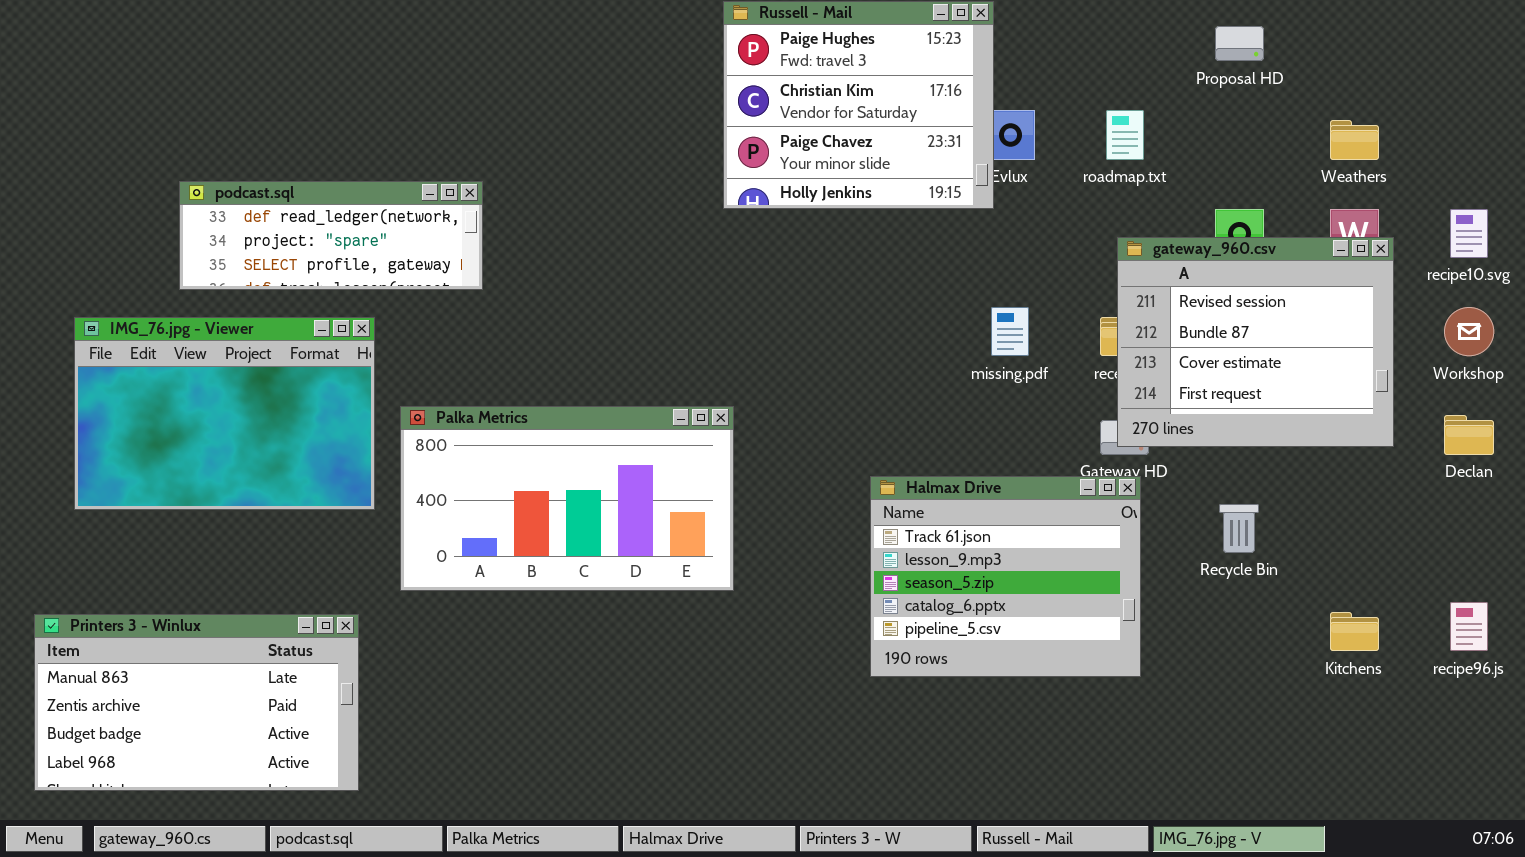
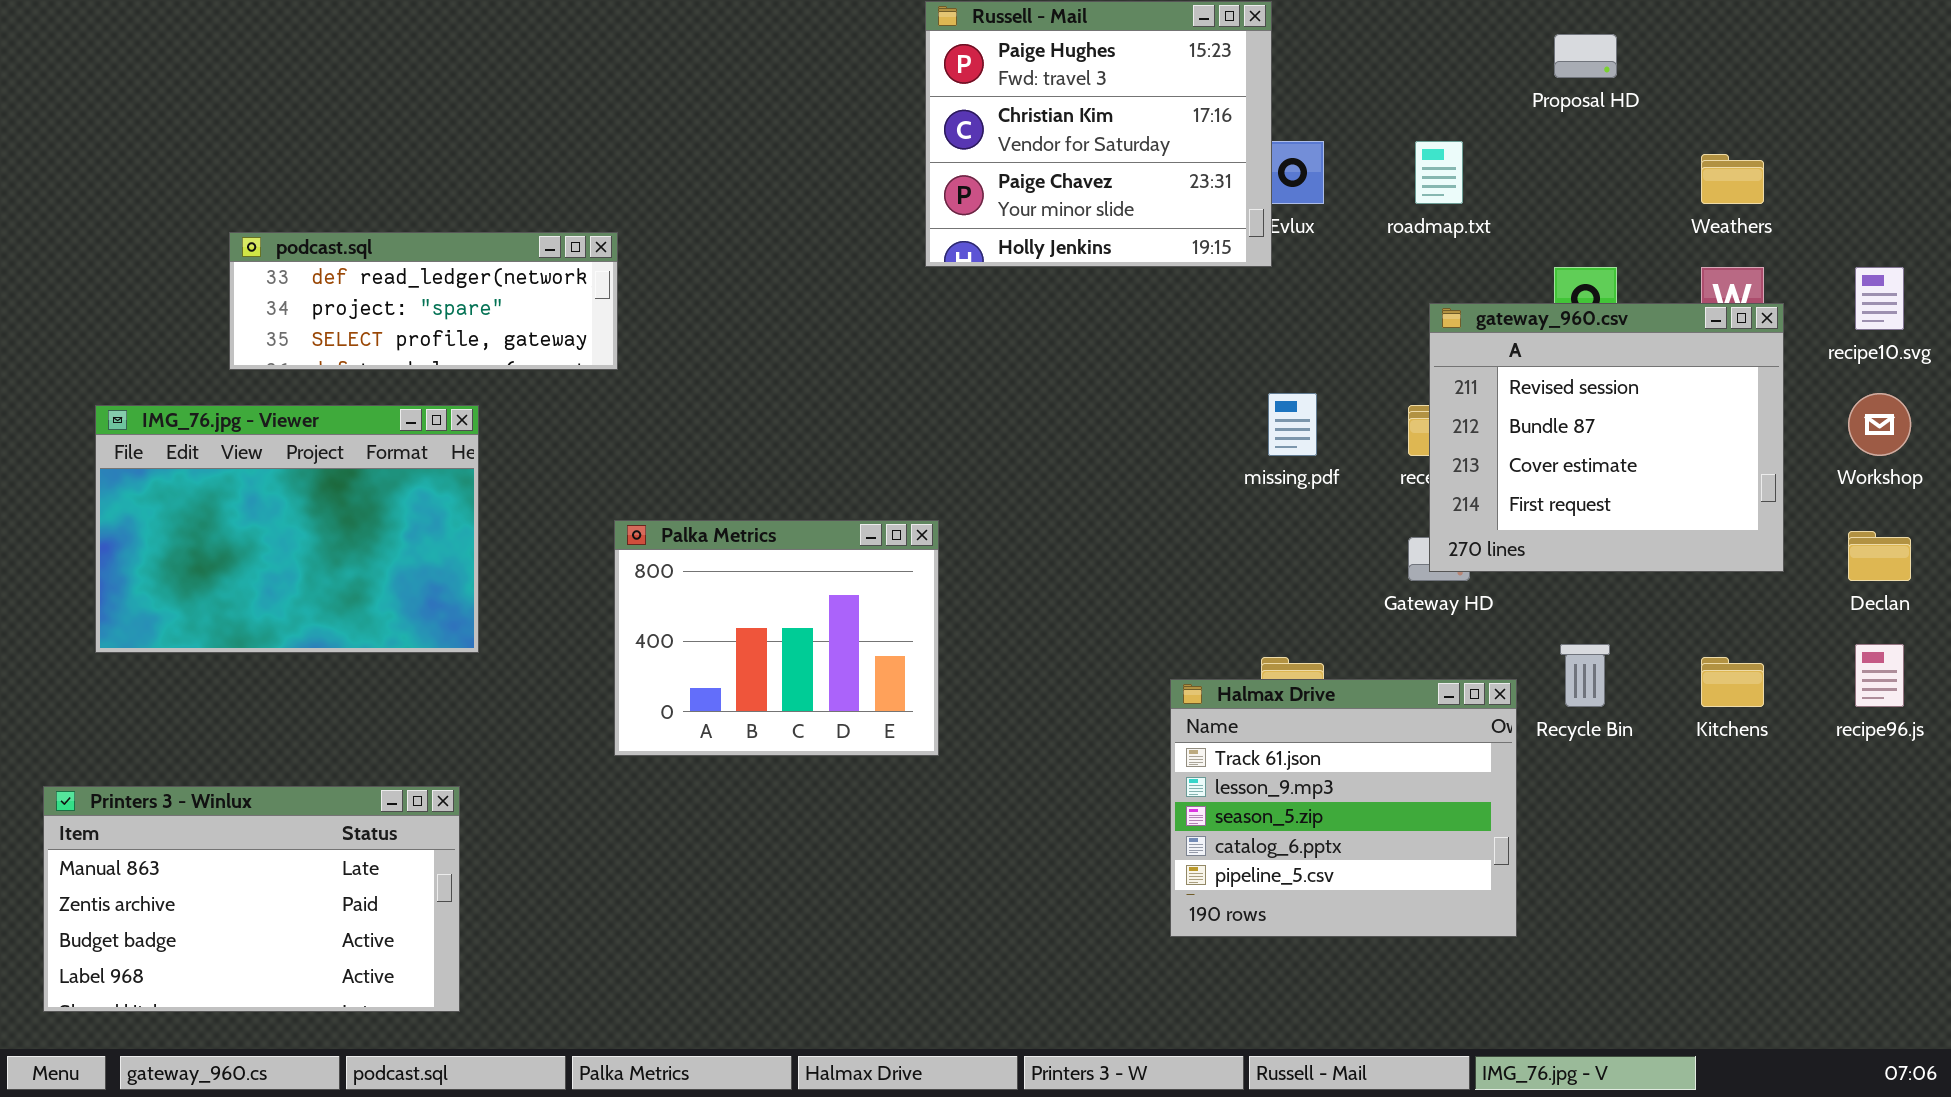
Palka Metrics: [400,406,734,591] -> [614,520,939,756], resized
Halmax Drive: [870,476,1141,677] -> [1170,679,1517,937], moved
recipe96.js: [1450,602,1488,651] -> [1855,644,1904,707], moved
Kitchens: [1330,612,1379,651] -> [1701,657,1764,707], moved

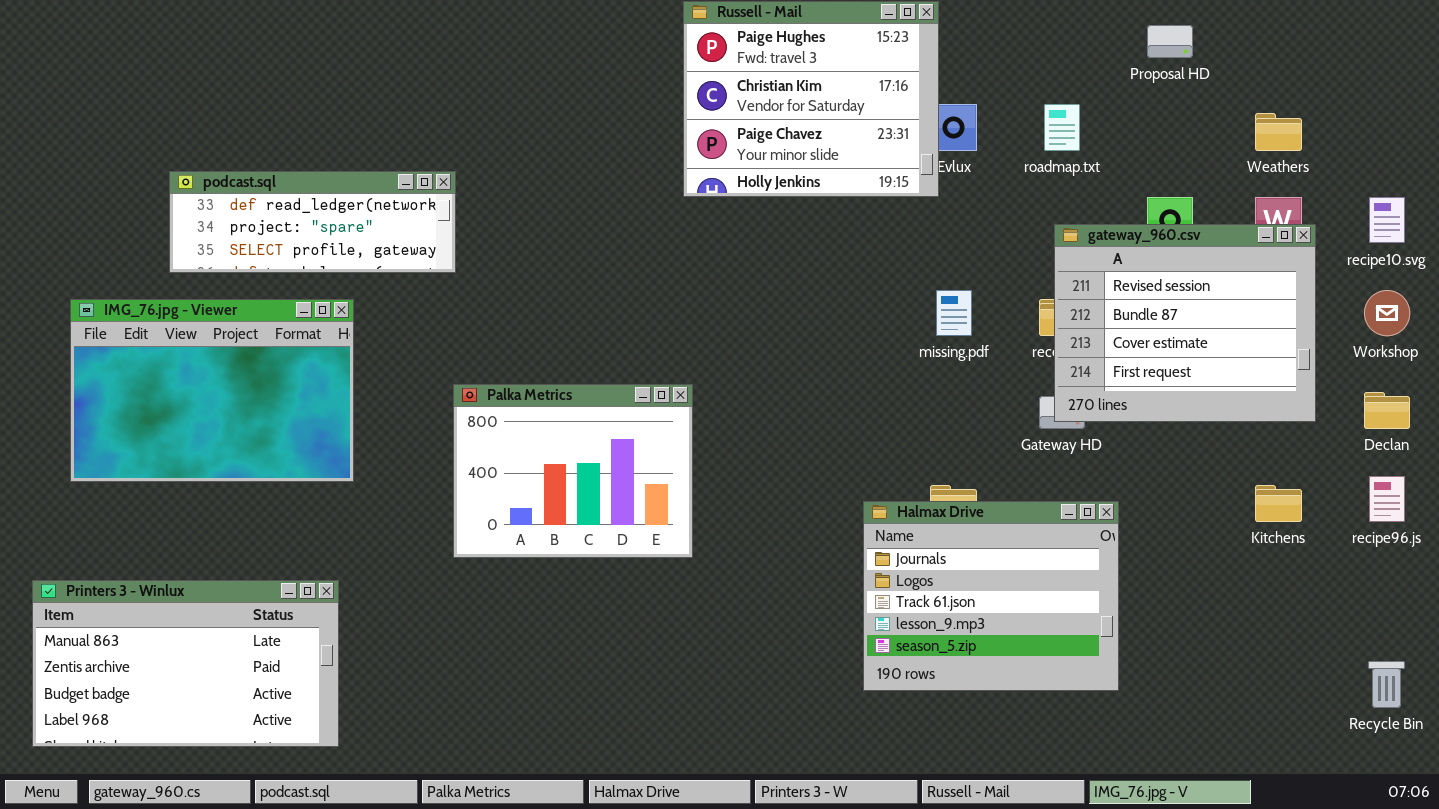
Recycle Bin: [1560,644,1610,707] -> [1368,661,1405,708], moved
Halmax Drive: [1170,679,1517,937] -> [863,501,1119,691], scrolled up 2 rows

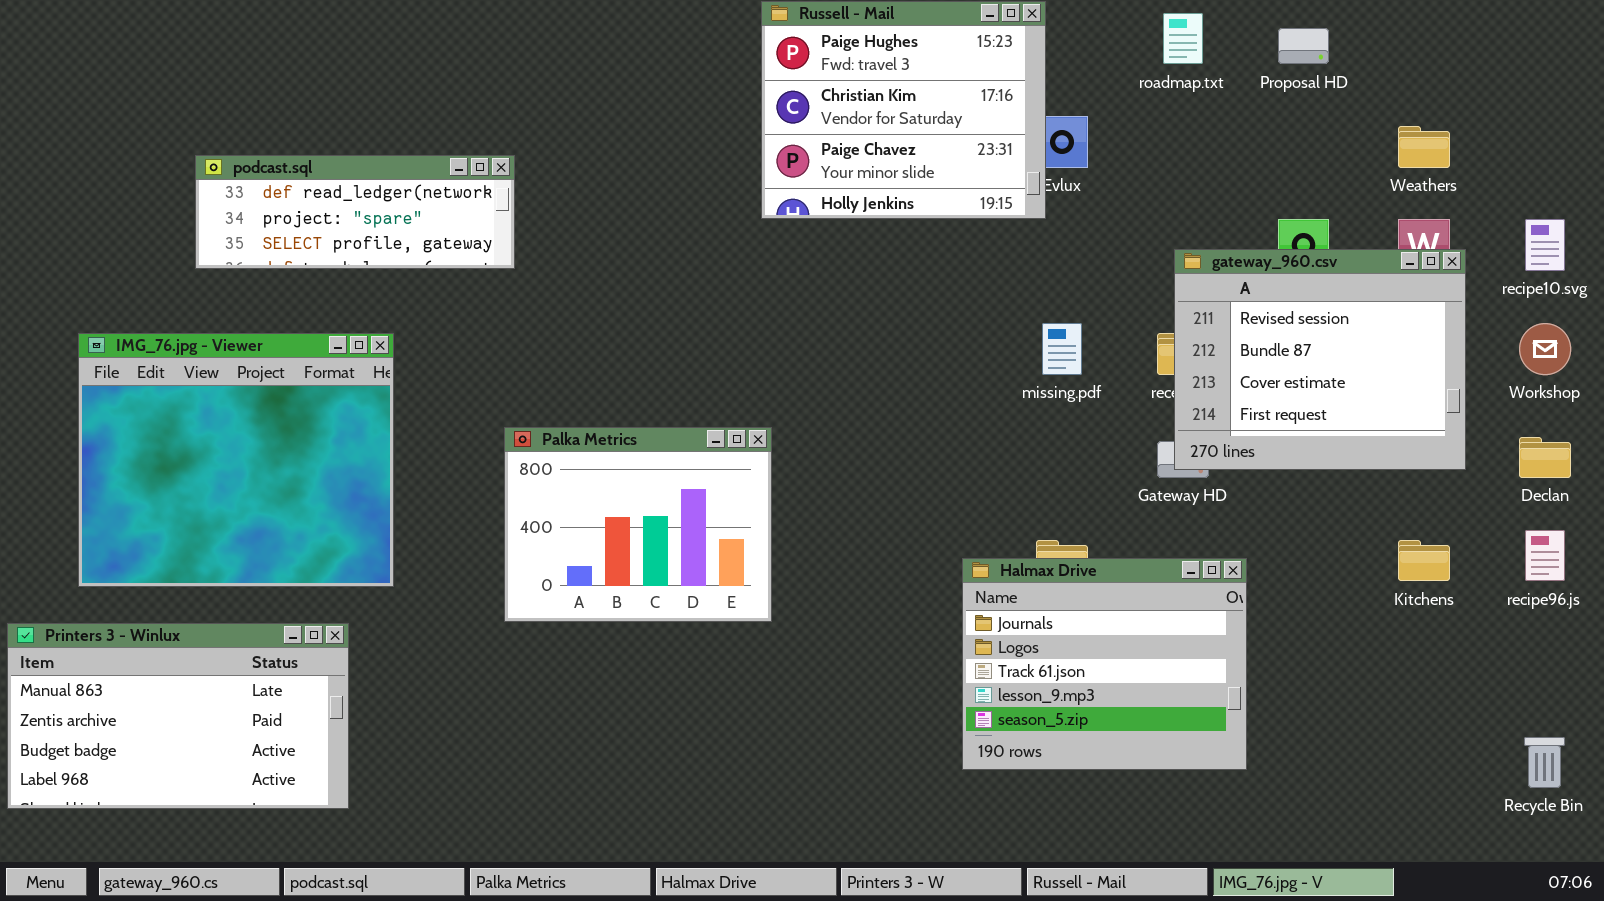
roadmap.txt: [1044,104,1080,151] -> [1163,13,1203,64], moved
podcast.sql: [169,171,456,273] -> [195,155,515,269], moved
IMG_76.jpg - Viewer: [70,299,354,482] -> [78,333,394,587], resized
Printers 3 - Winlux: [32,580,339,747] -> [7,623,349,809], moved

